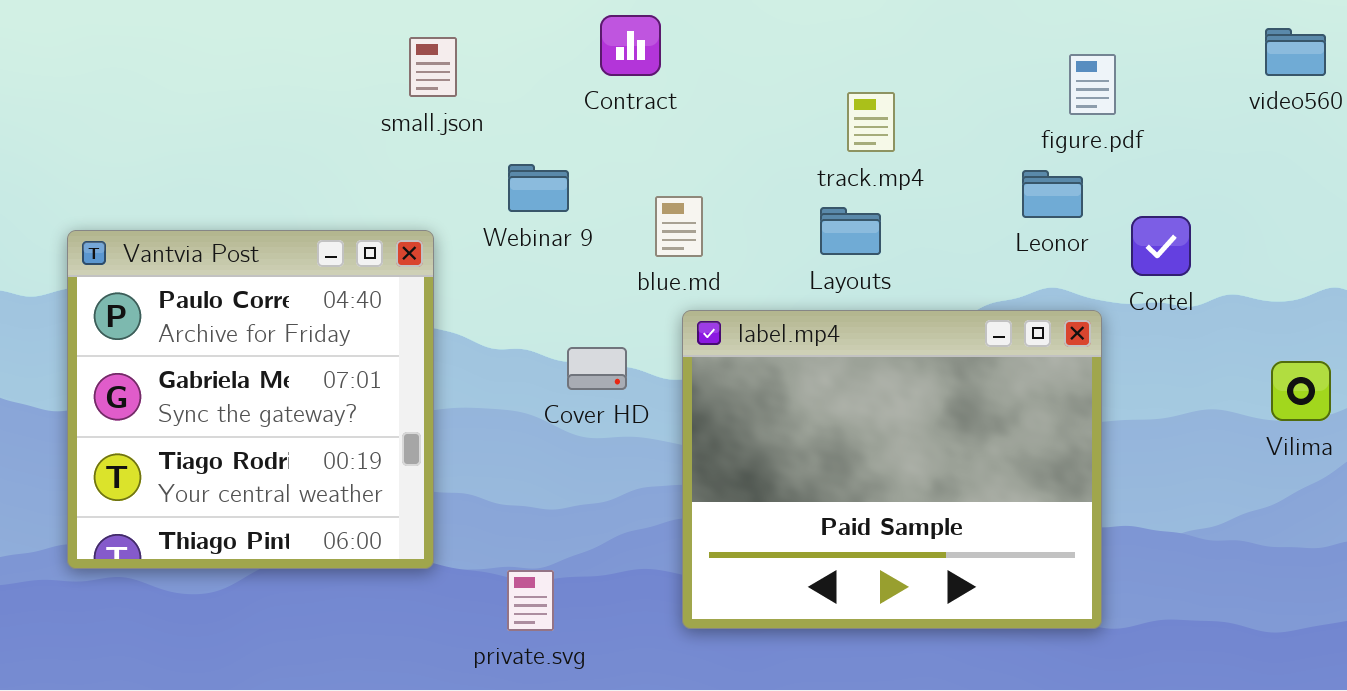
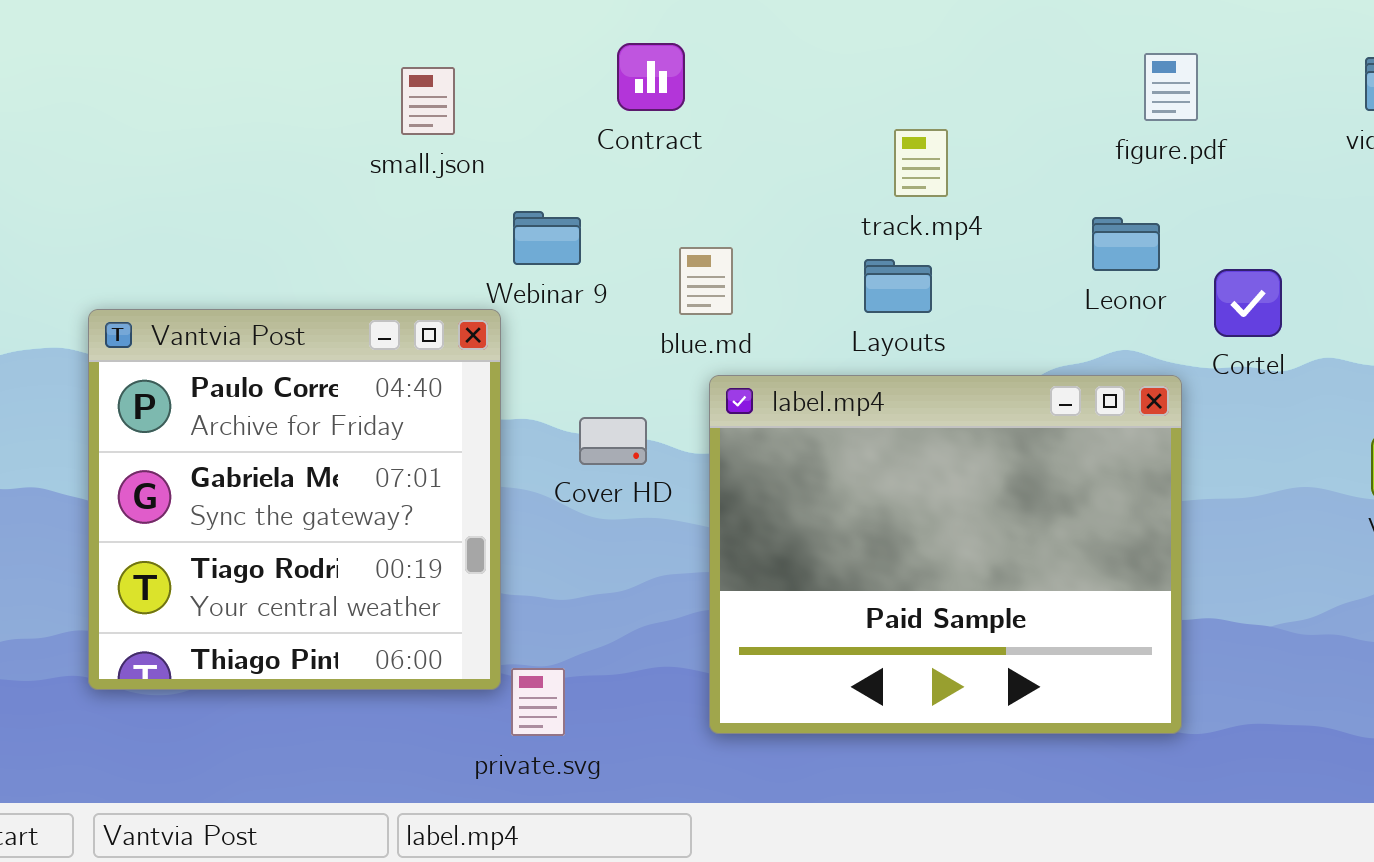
figure.pdf: [1069,54,1116,115] -> [1144,53,1198,121], moved
Vantvia Post: [67,230,434,569] -> [88,309,501,690], moved

